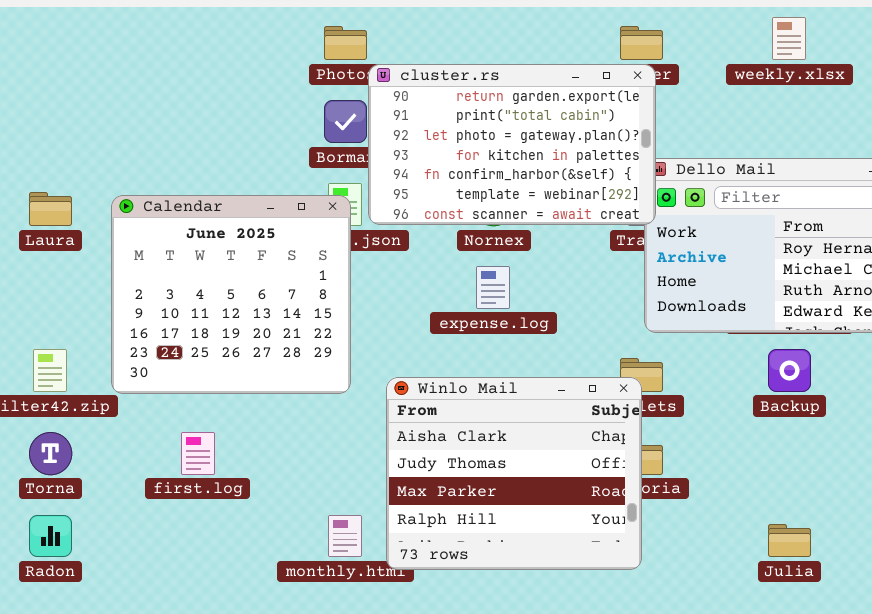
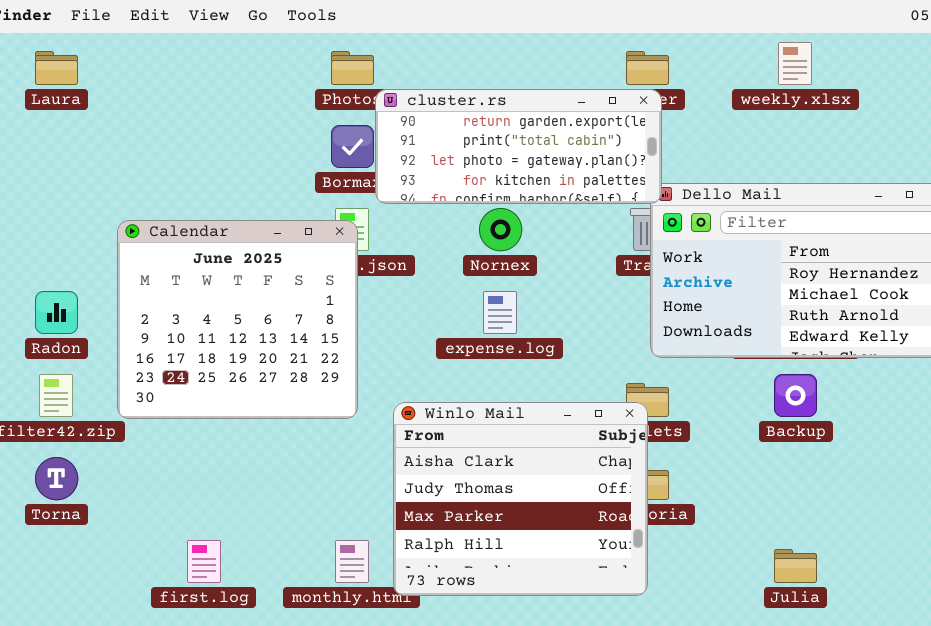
cluster.rs: [368,64,656,225] -> [375,89,662,204], resized
Laura: [29,192,72,226] -> [35,51,78,85], moved
first.log: [181,432,215,475] -> [187,540,221,583], moved
Radon: [29,515,72,557] -> [35,291,78,334], moved

